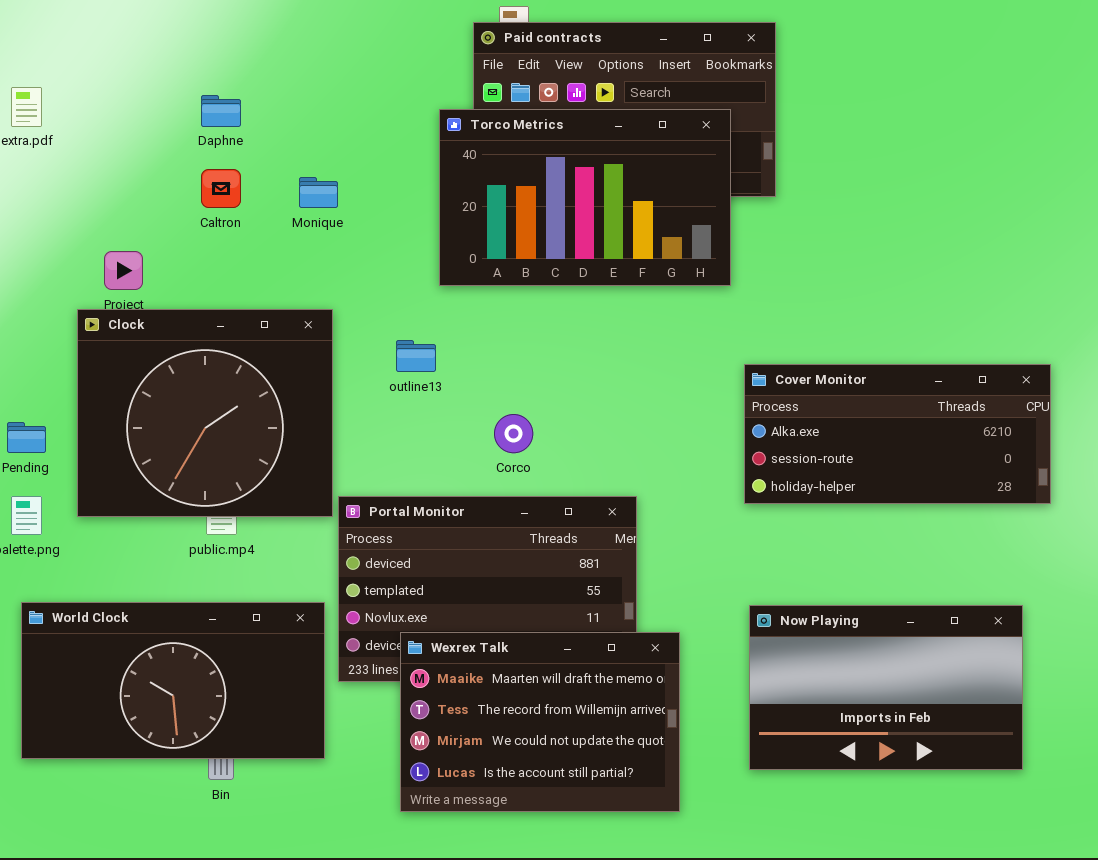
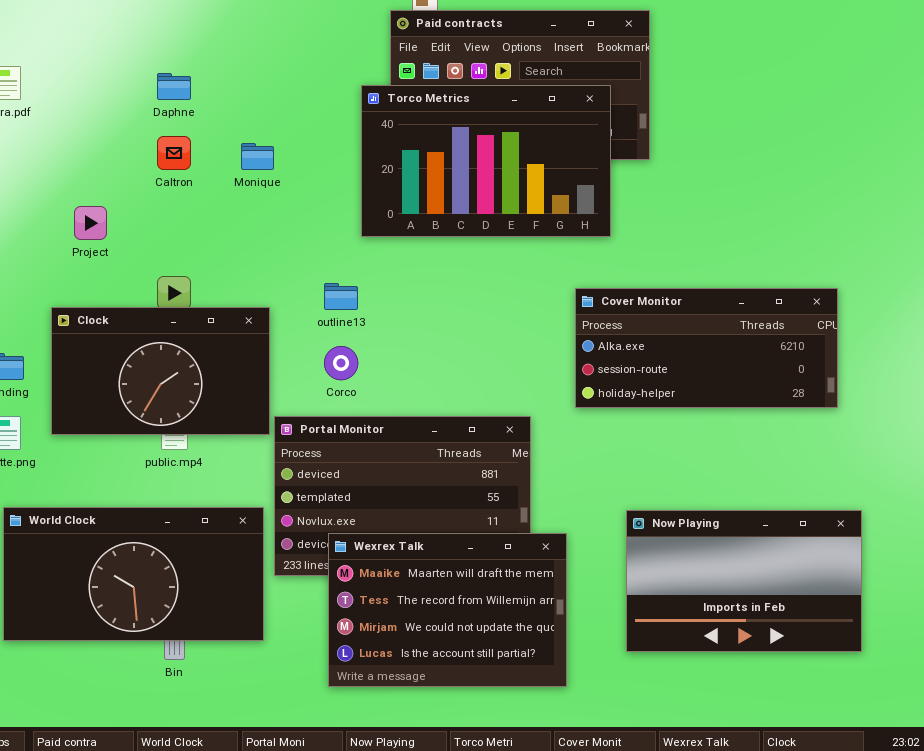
Clock: [77,309,333,517] -> [51,307,270,435], resized
Cover Monitor: [744,364,1051,504] -> [575,288,838,408], moved
Corco: [494,414,533,453] -> [324,346,358,380], moved

